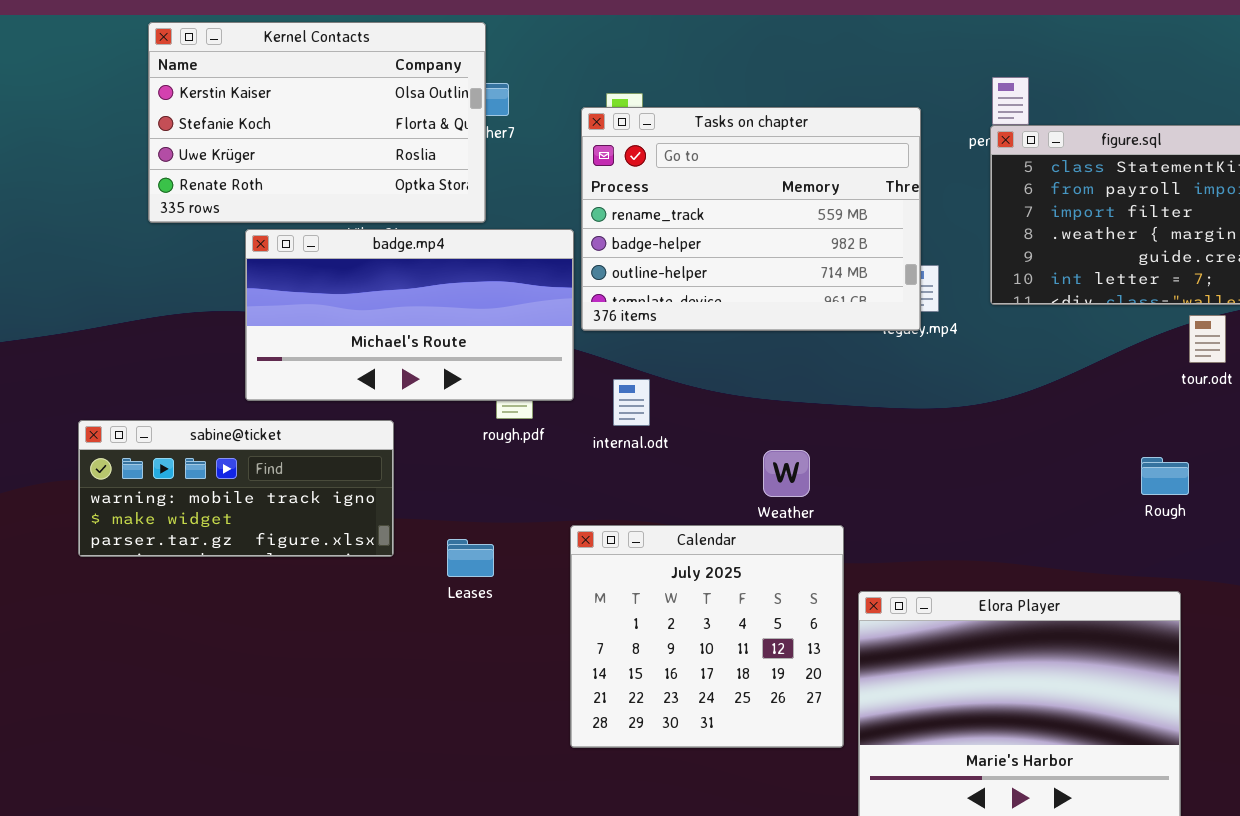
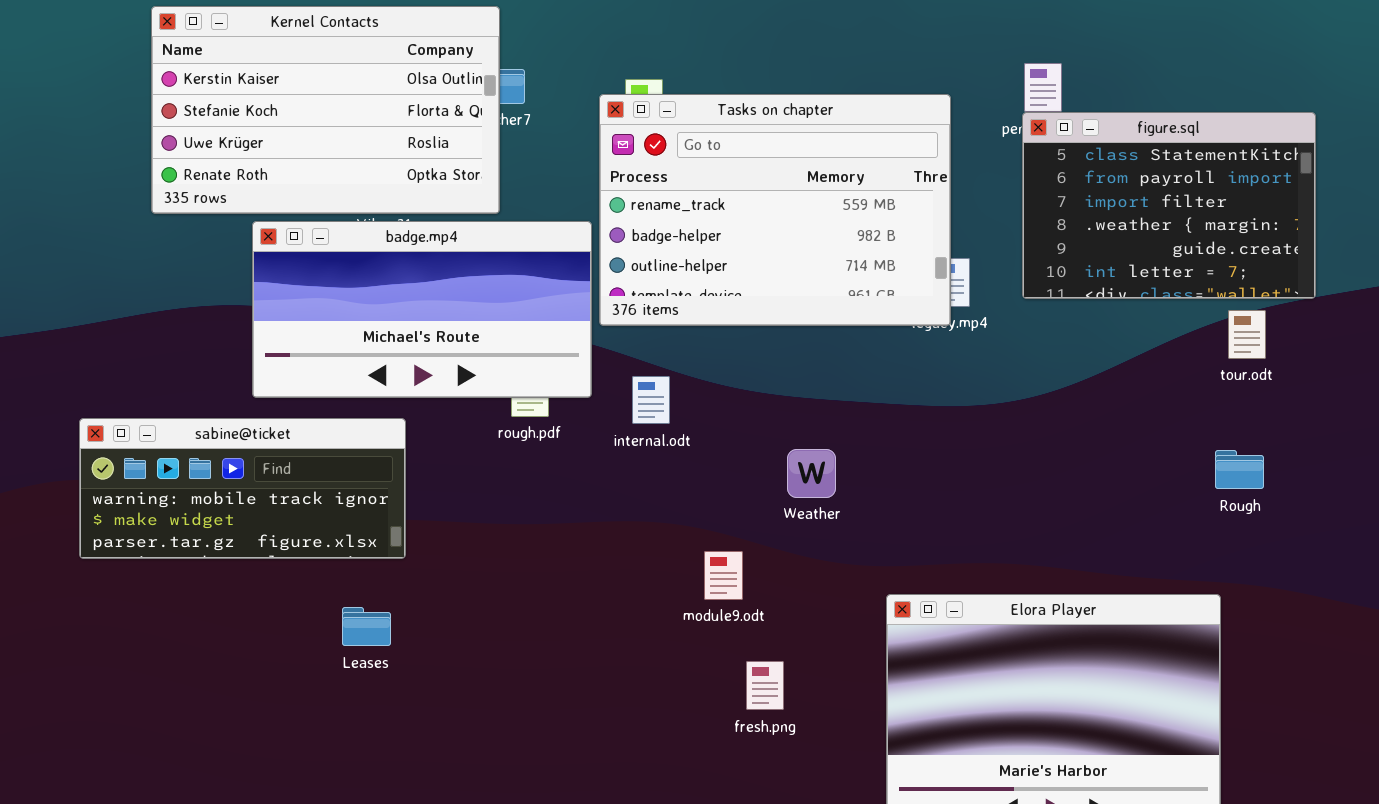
Rough: [1141,457,1189,495] -> [1215,450,1264,489], moved
Calendar: [570,525,844,748] -> none, closed
Leases: [447,539,494,577] -> [342,607,391,646], moved

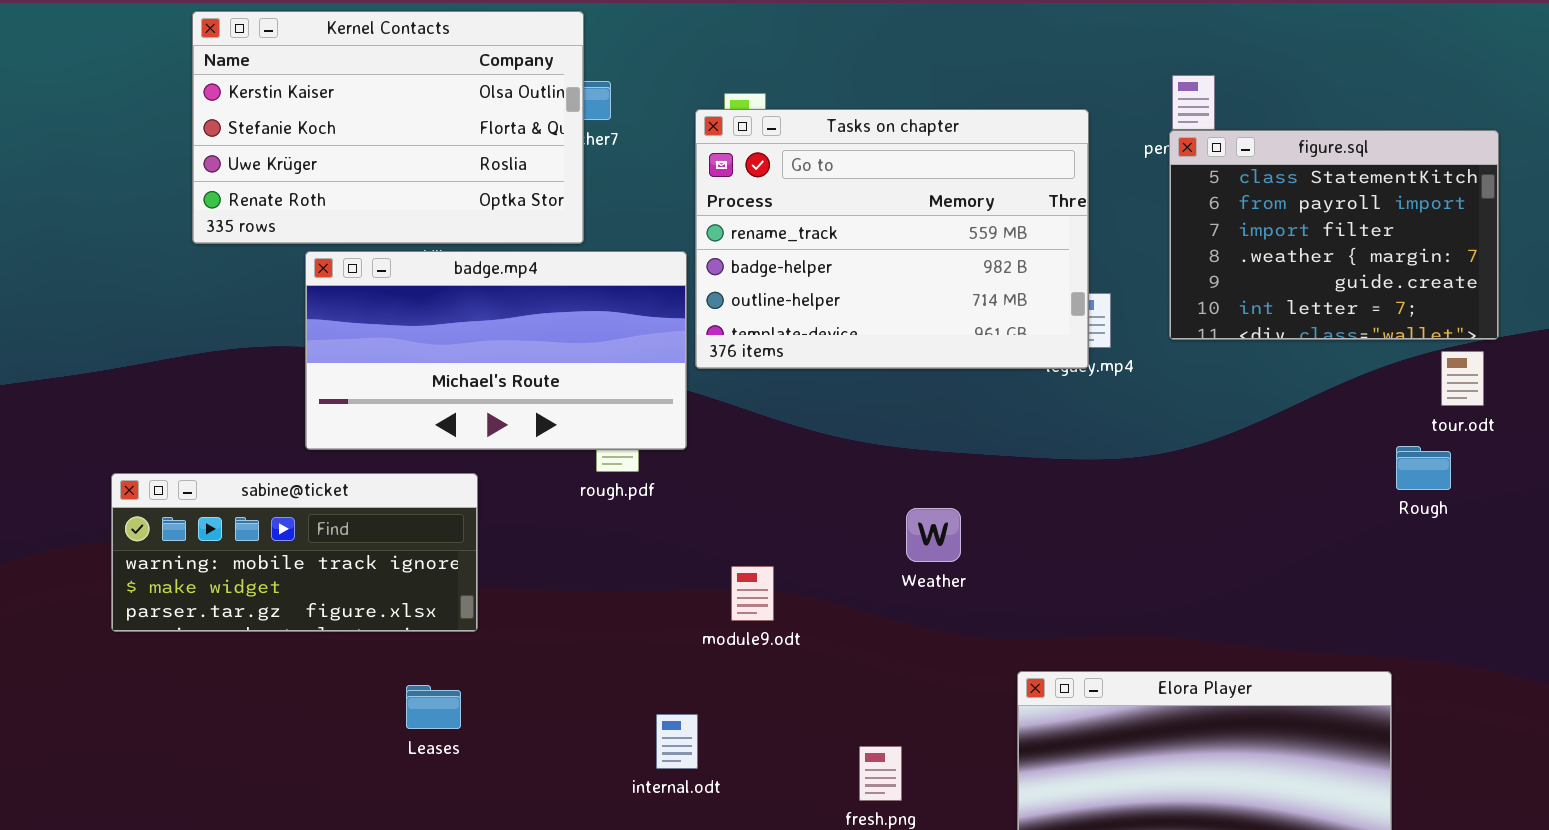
tour.odt: [1228,310,1266,359] -> [1441,351,1484,406], moved
internal.odt: [632,376,670,424] -> [656,714,698,769], moved
Rough: [1215,450,1264,489] -> [1396,446,1451,490], moved
module9.odt: [704,551,743,600] -> [731,566,774,621], moved

